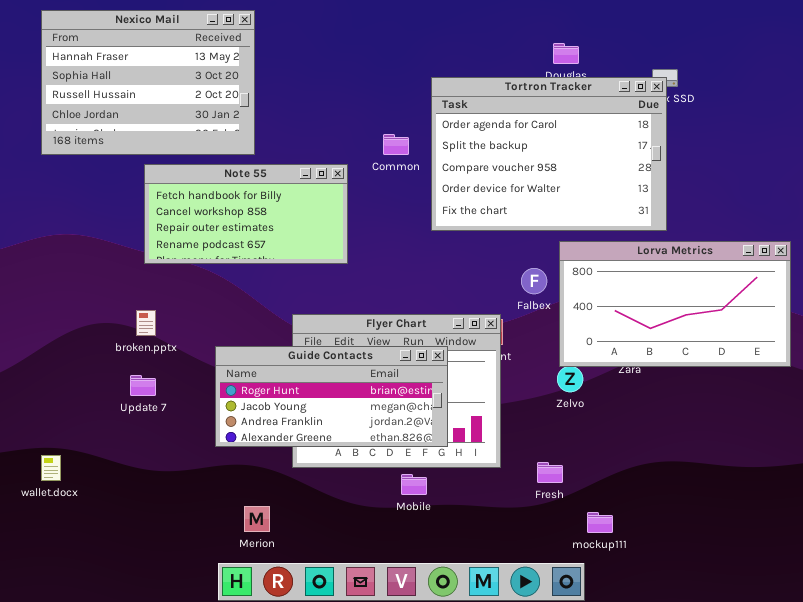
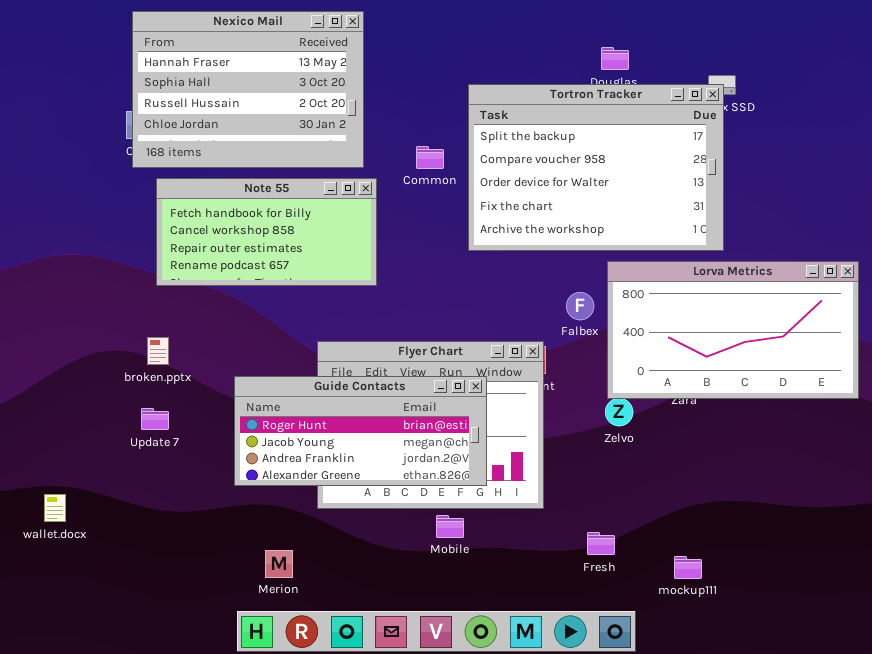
Nexico Mail: [41,10,255,155] -> [132,11,364,168], moved
Tortron Tracker: [431,77,667,231] -> [468,84,724,251], scrolled down 1 row
Fresh: [537,462,563,483] -> [587,532,615,555], moved
mockup111: [587,512,613,533] -> [674,556,702,579], moved

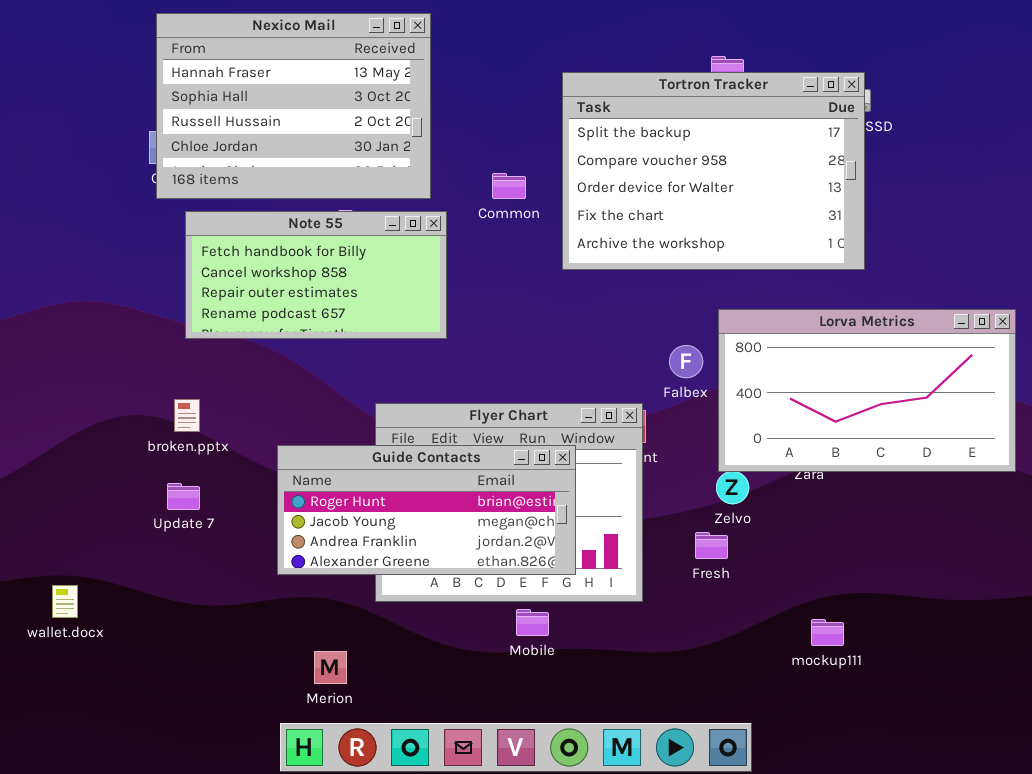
Tortron Tracker: [468,84,724,251] -> [562,72,865,270], moved
Fresh: [587,532,615,555] -> [695,532,728,559], moved
mockup111: [674,556,702,579] -> [811,619,844,646], moved

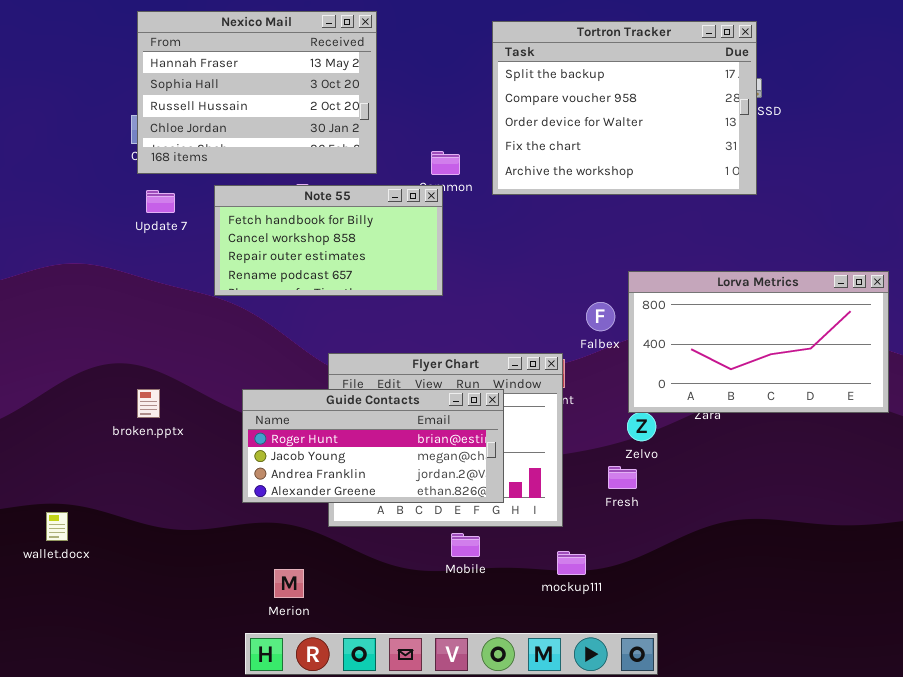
Tortron Tracker: [562,72,865,270] -> [492,21,757,195], moved
Note 55: [185,211,447,339] -> [214,185,443,296], moved
broken.pptx: [174,399,200,432] -> [137,389,160,418], moved
Update 7: [167,483,200,510] -> [146,190,175,213], moved
mockup111: [811,619,844,646] -> [557,551,586,575], moved

